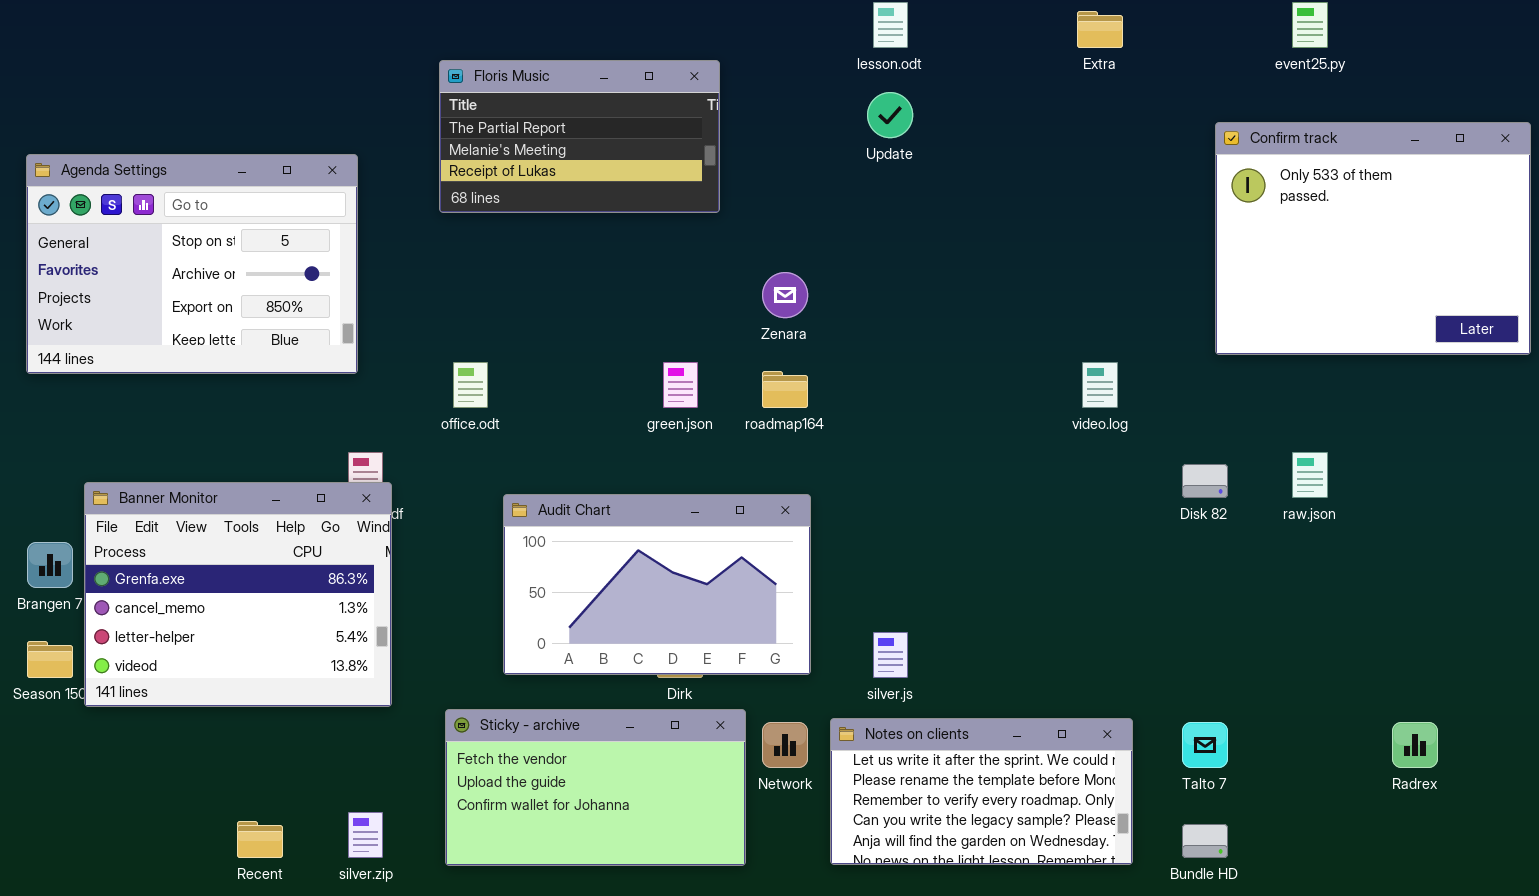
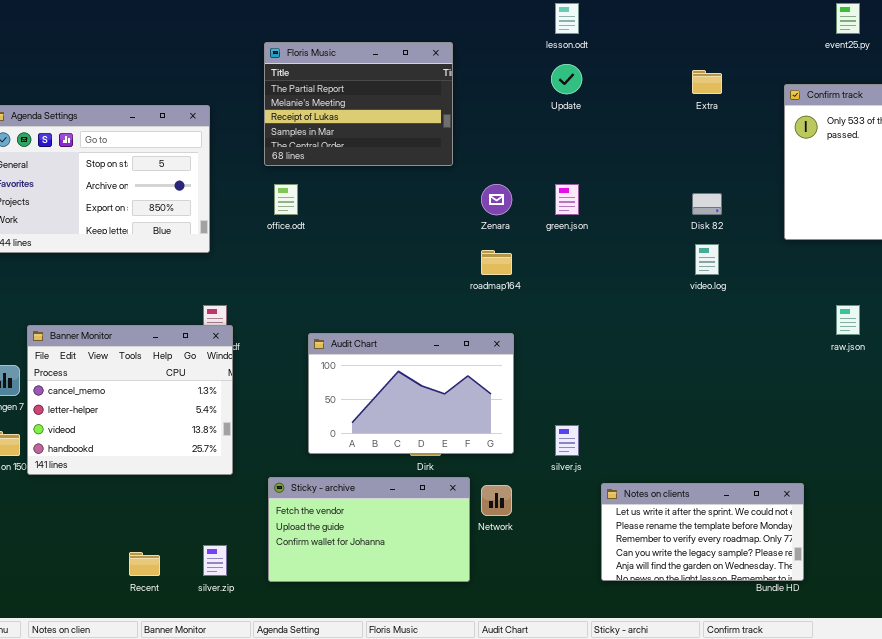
Extra: [1077,11,1123,48] -> [692,70,722,94], moved
Floris Music: [439,60,720,213] -> [264,42,453,166], resized
office.odt: [453,362,488,408] -> [274,184,298,215], moved
green.json: [663,362,698,408] -> [555,184,579,215], moved
Disk 82: [1182,464,1228,498] -> [692,193,722,215], moved
Banner Monitor: [84,482,392,707] -> [27,325,233,475], scrolled down 1 row
Notes on clients: [830,718,1133,865] -> [601,483,804,581], moved

